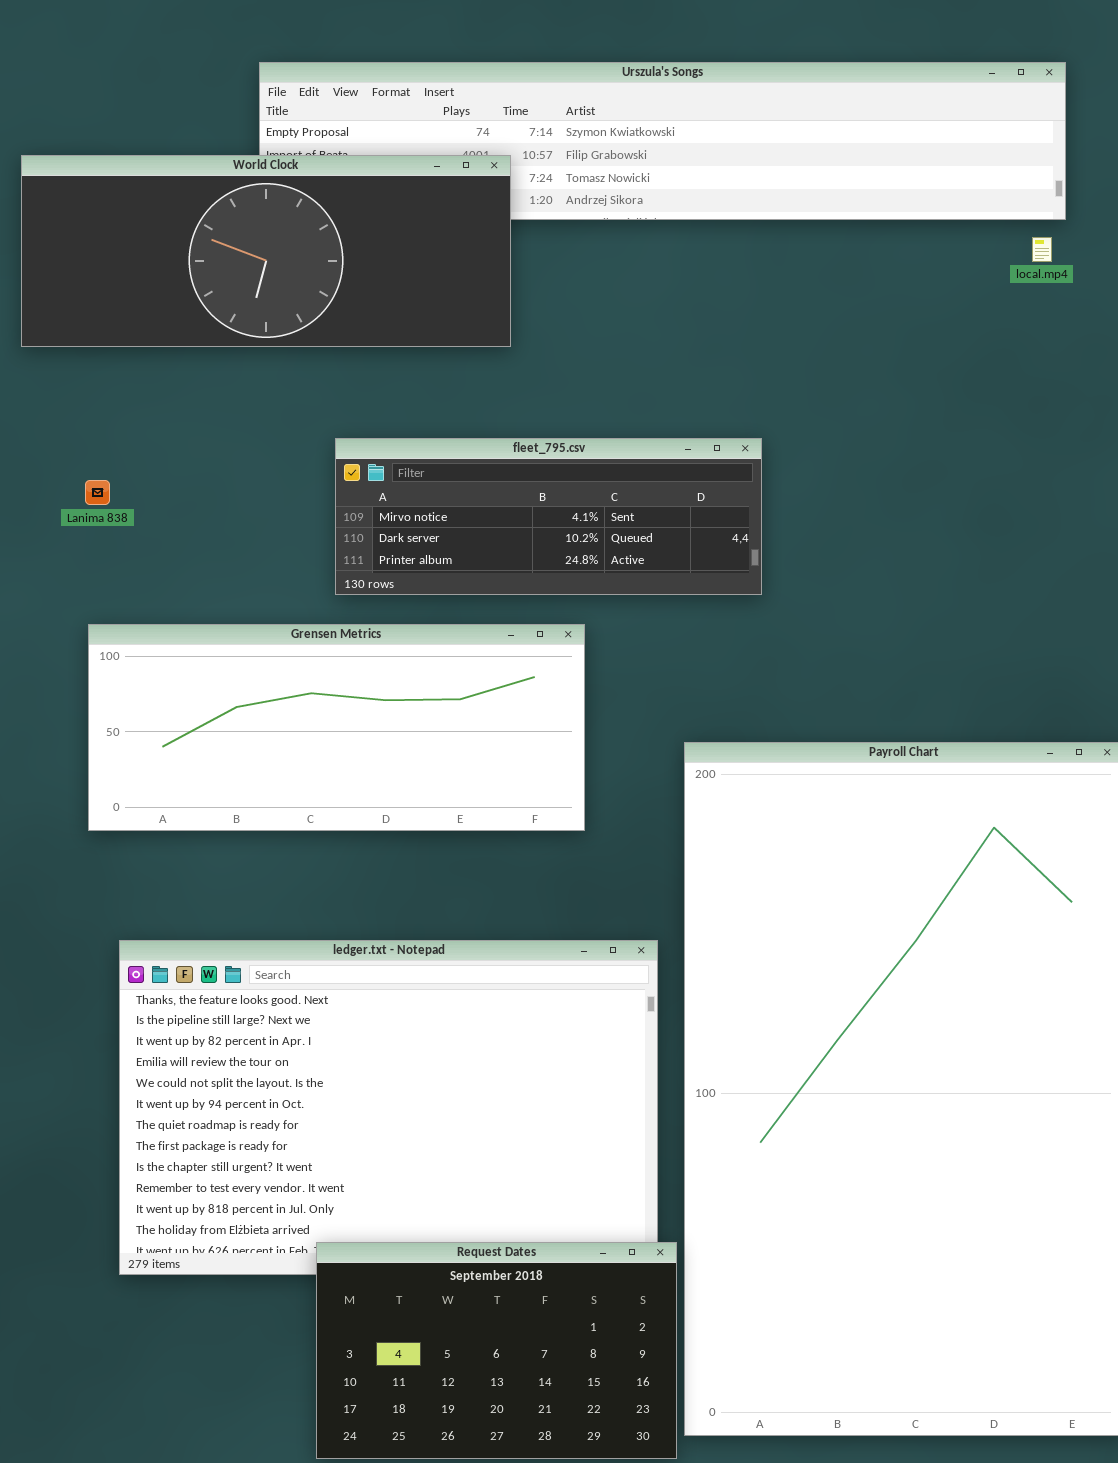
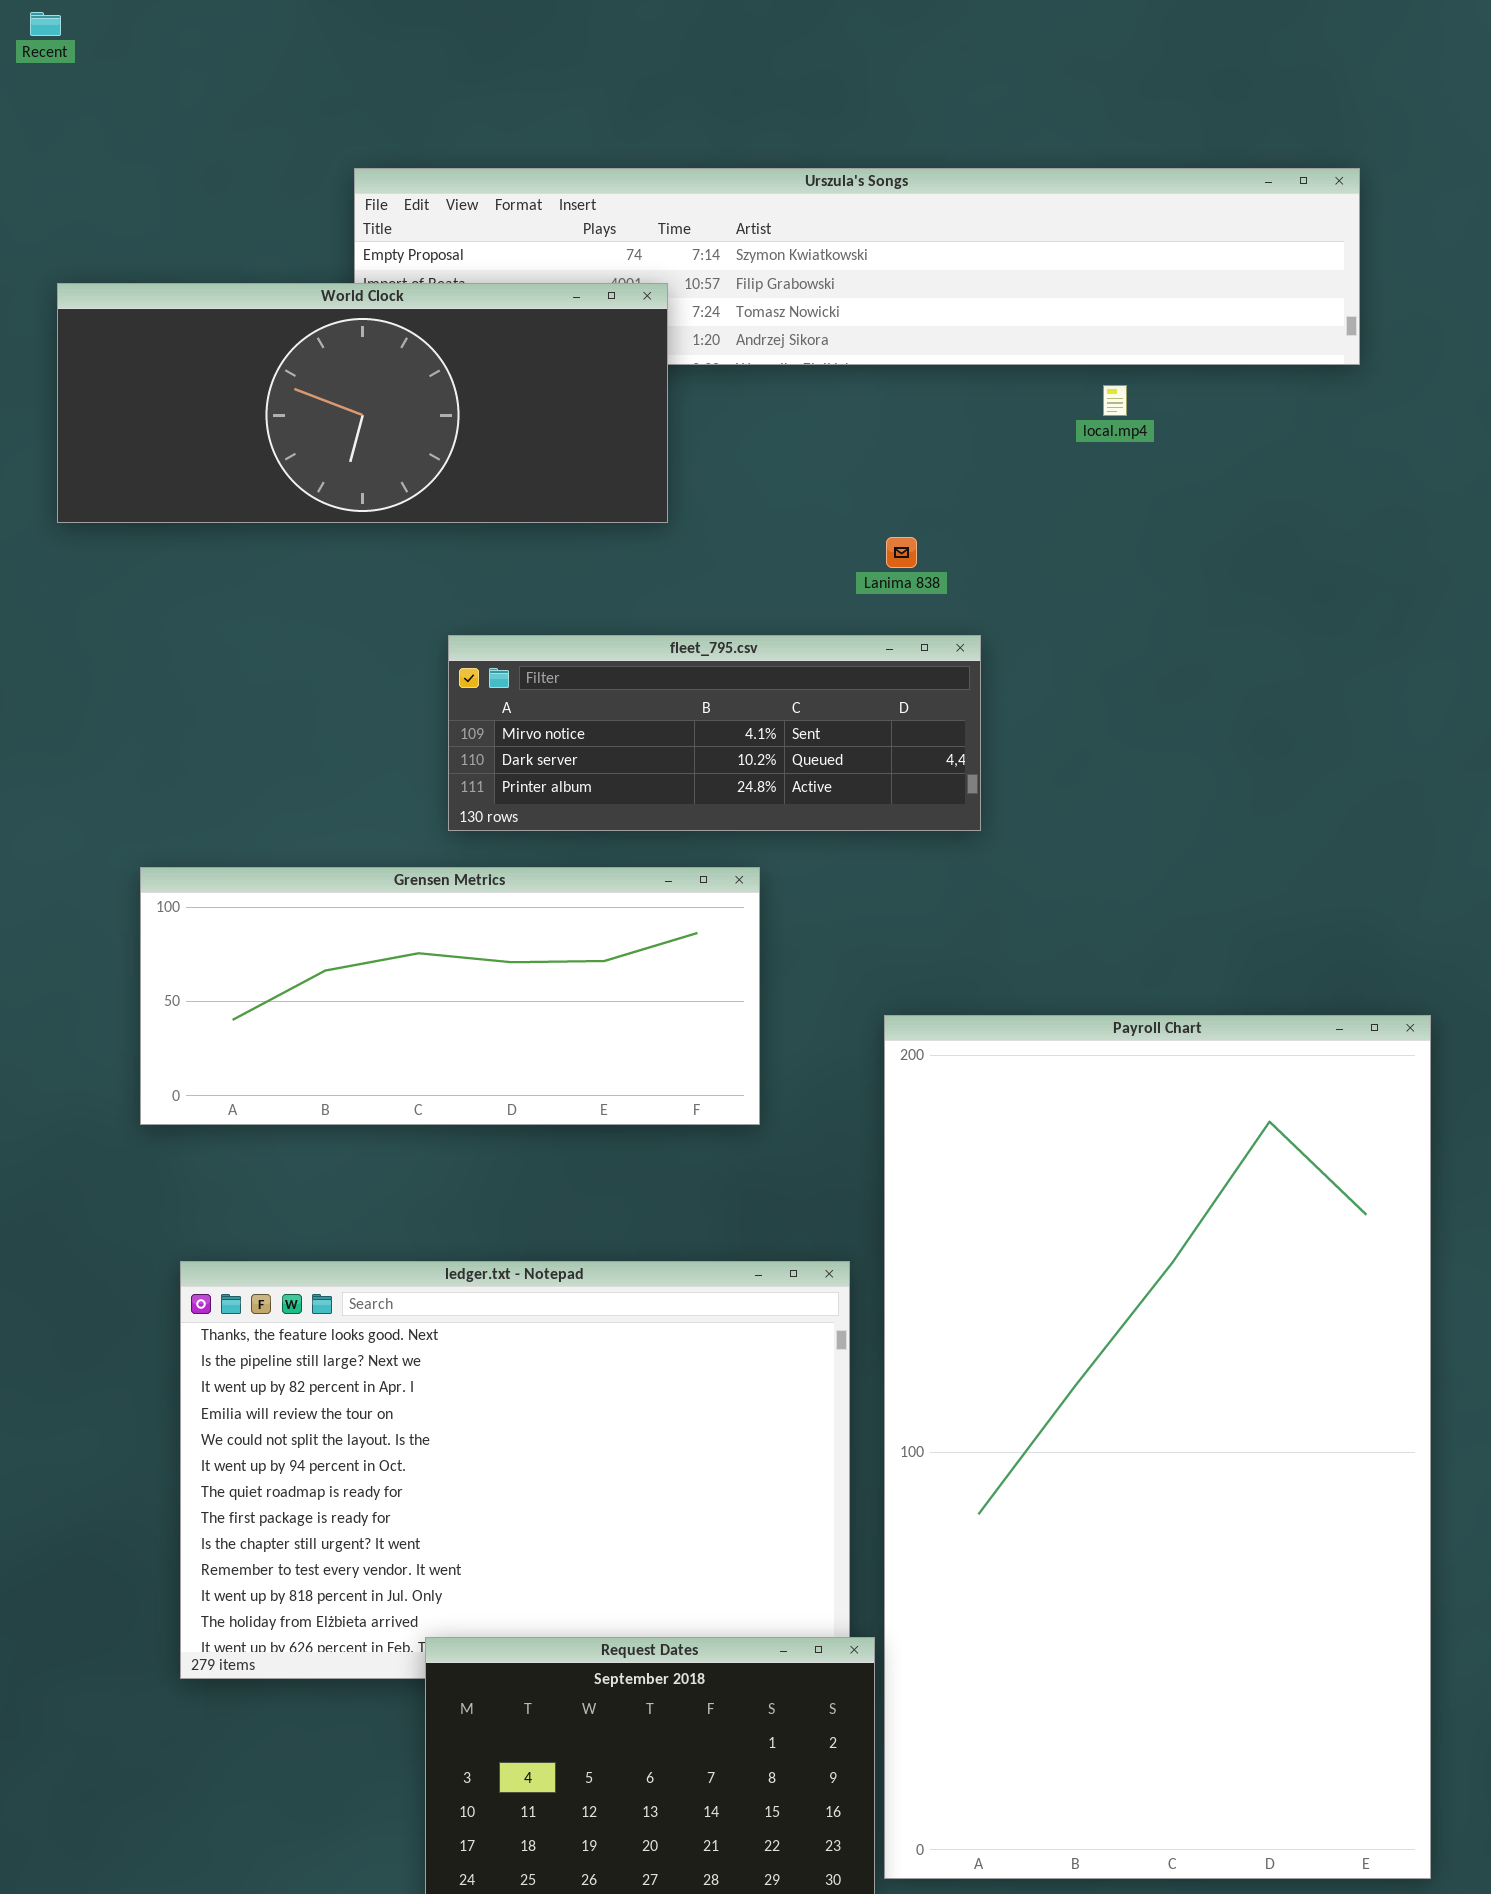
local.mp4: [1032,237,1052,262] -> [1103,385,1127,416], moved
Lanima 838: [85,480,110,505] -> [886,537,917,568], moved

